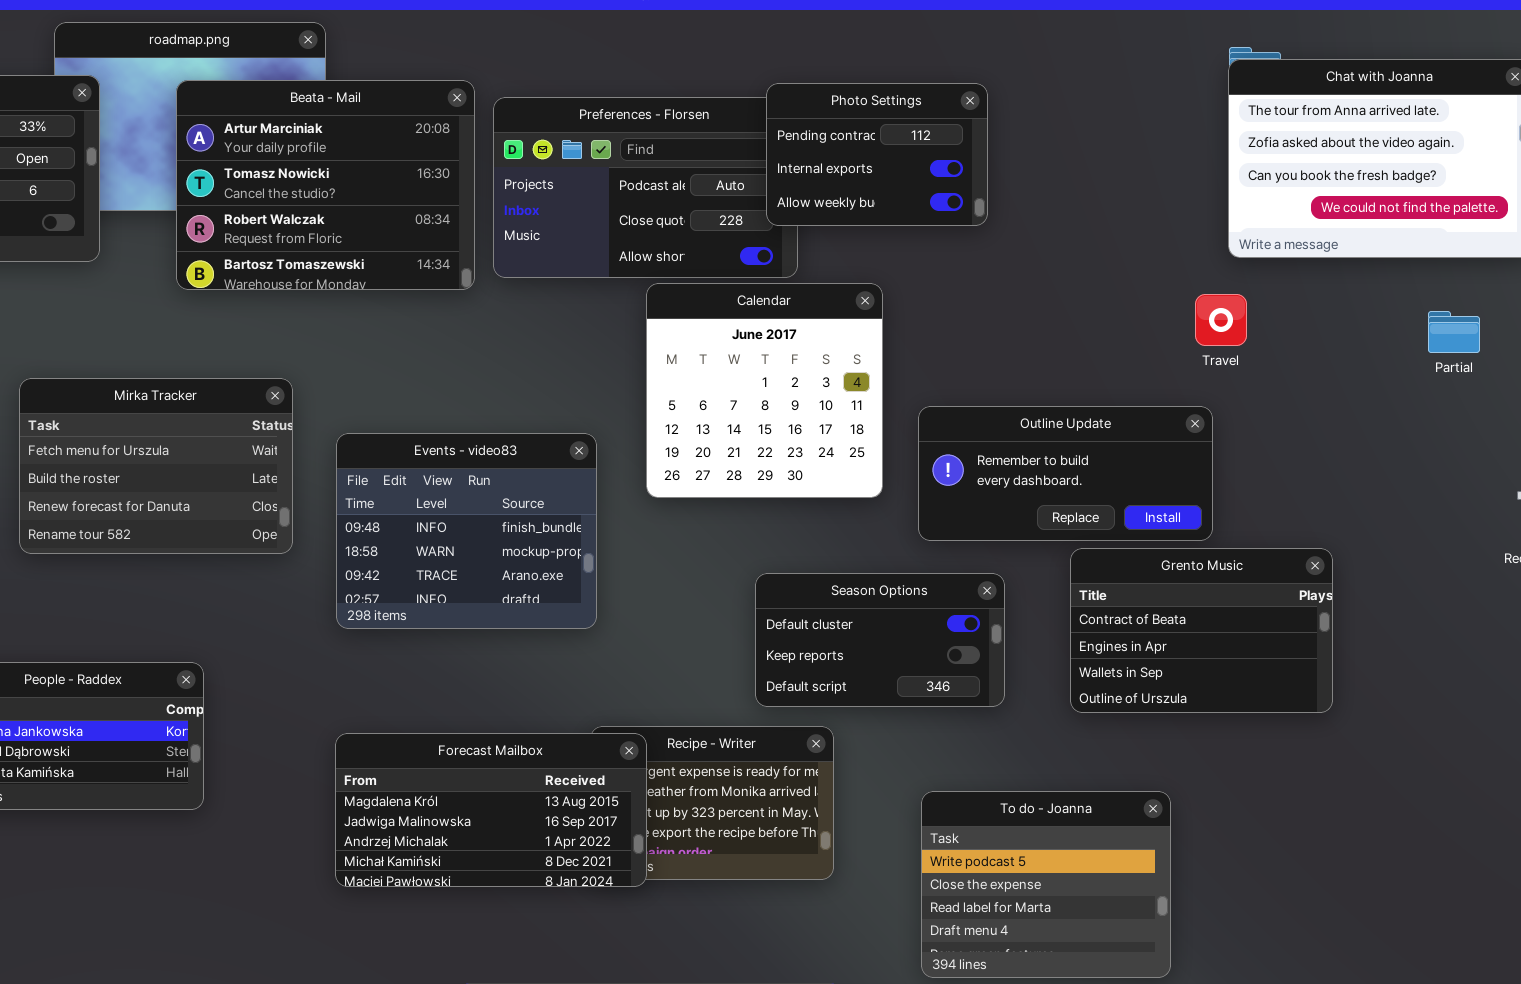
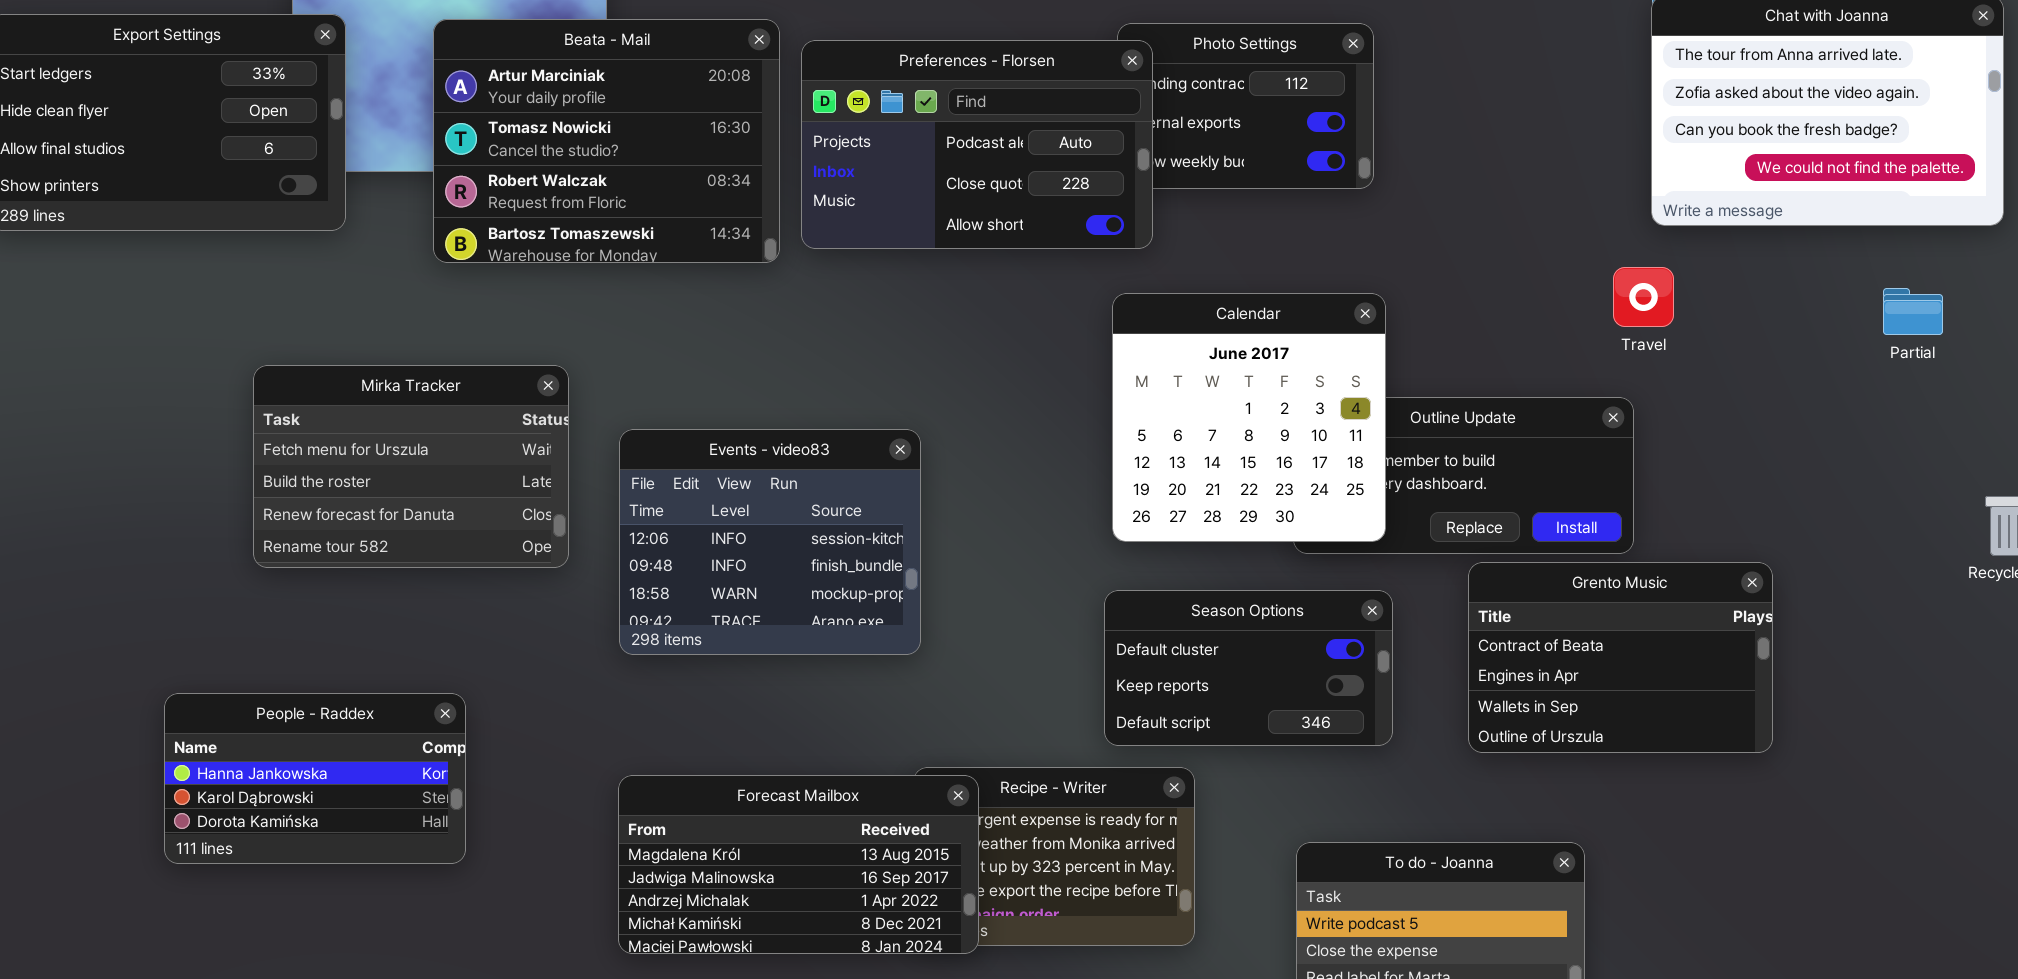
Preferences - Florsen: [493,97,798,278] -> [801,40,1153,249], raised
Calendar: [646,283,883,498] -> [1112,293,1386,542], moved
Events - video83: [336,433,597,629] -> [619,429,921,655], scrolled up 1 row

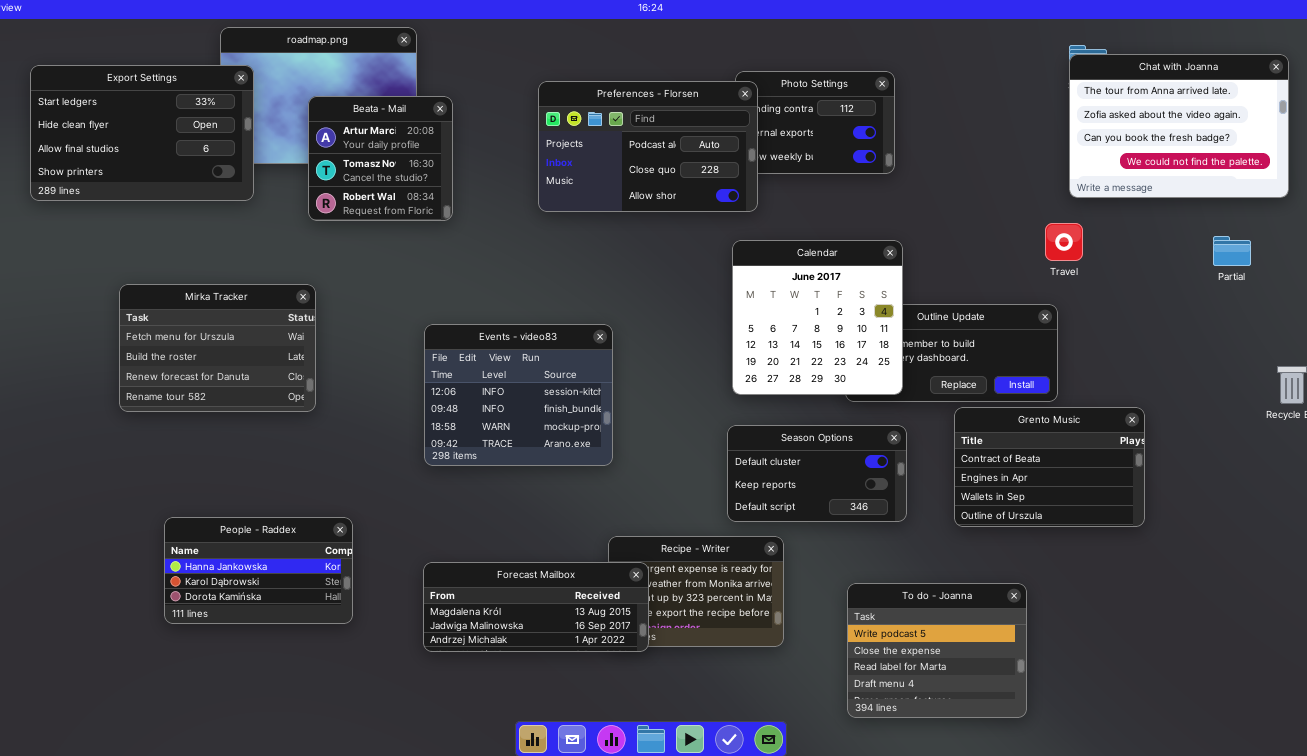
Beata - Mail: [433,19,780,263] -> [308,96,453,221], resized
Mirka Tracker: [253,365,569,568] -> [119,284,316,412], moved
People - Raddex: [164,693,466,864] -> [164,517,353,624], moved
Forecast Mailbox: [618,775,979,954] -> [423,562,649,652], resized

